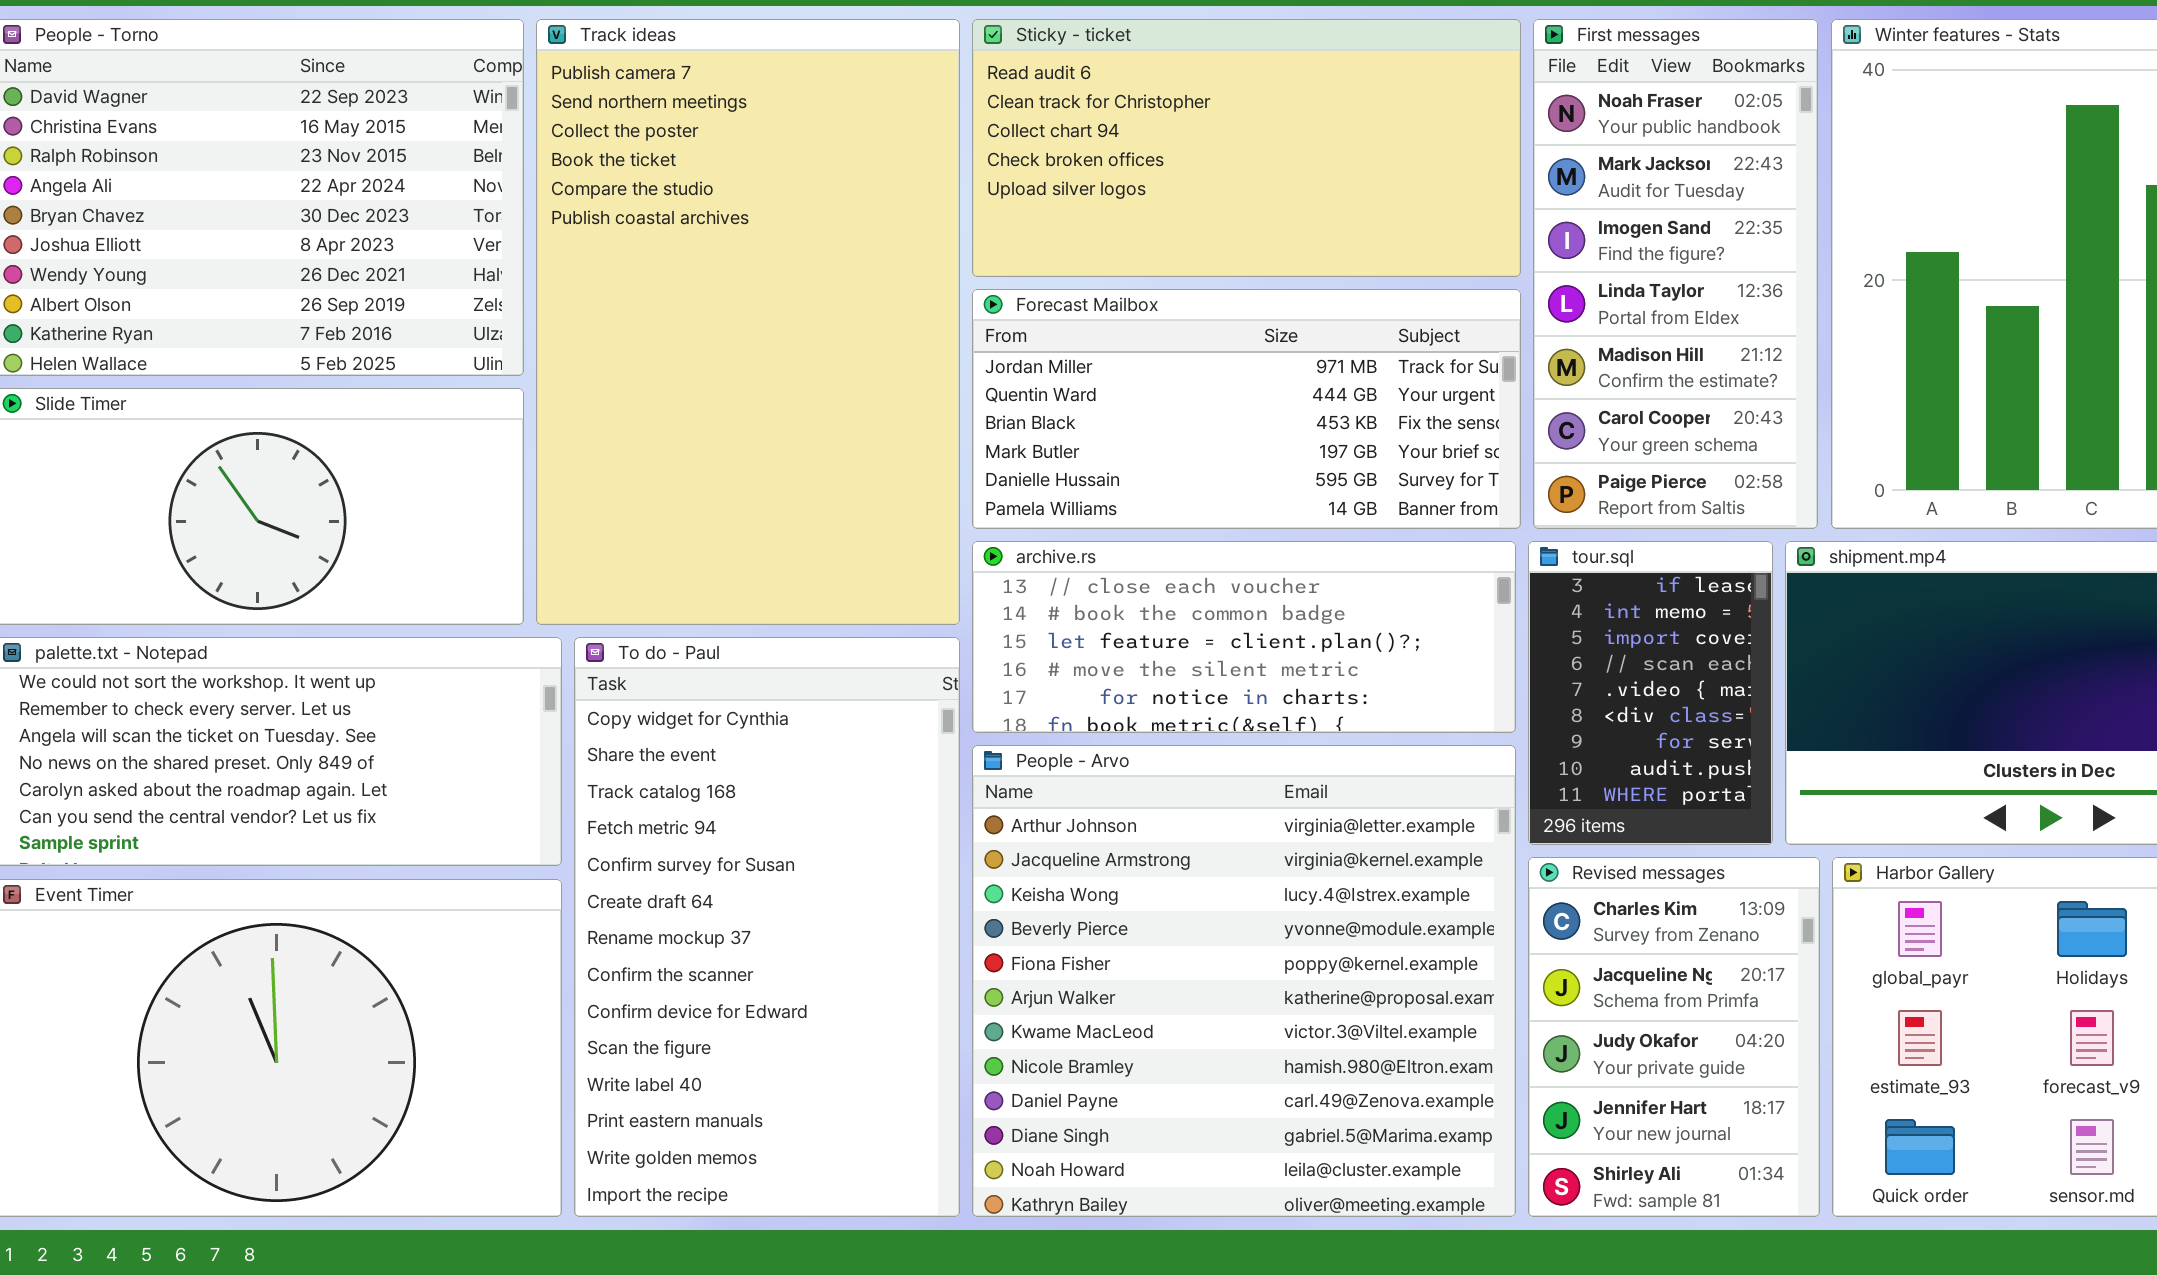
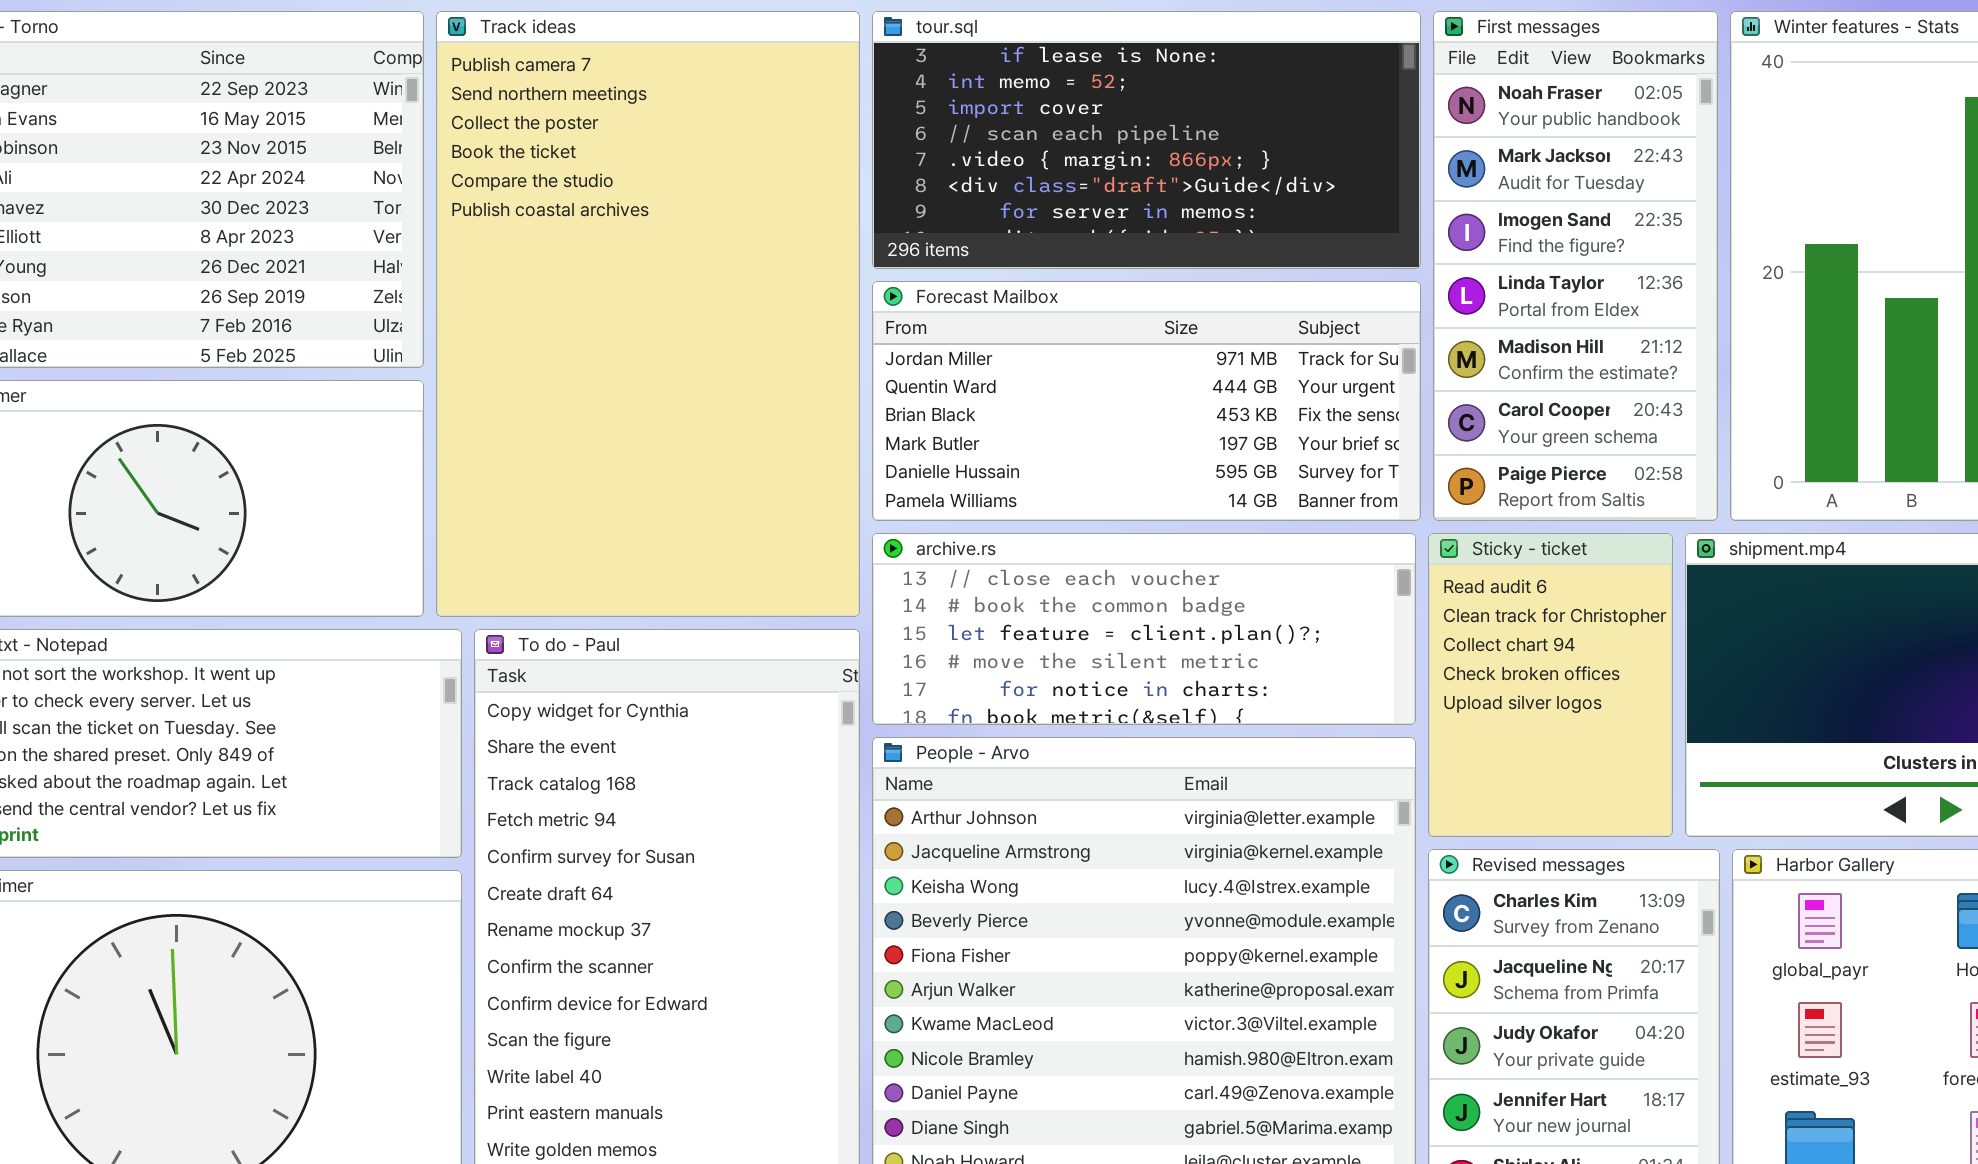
Sticky - ticket: [972,19,1521,277] -> [1428,533,1673,837], moved, resized
tour.sql: [1528,541,1773,845] -> [872,11,1421,269], moved, resized

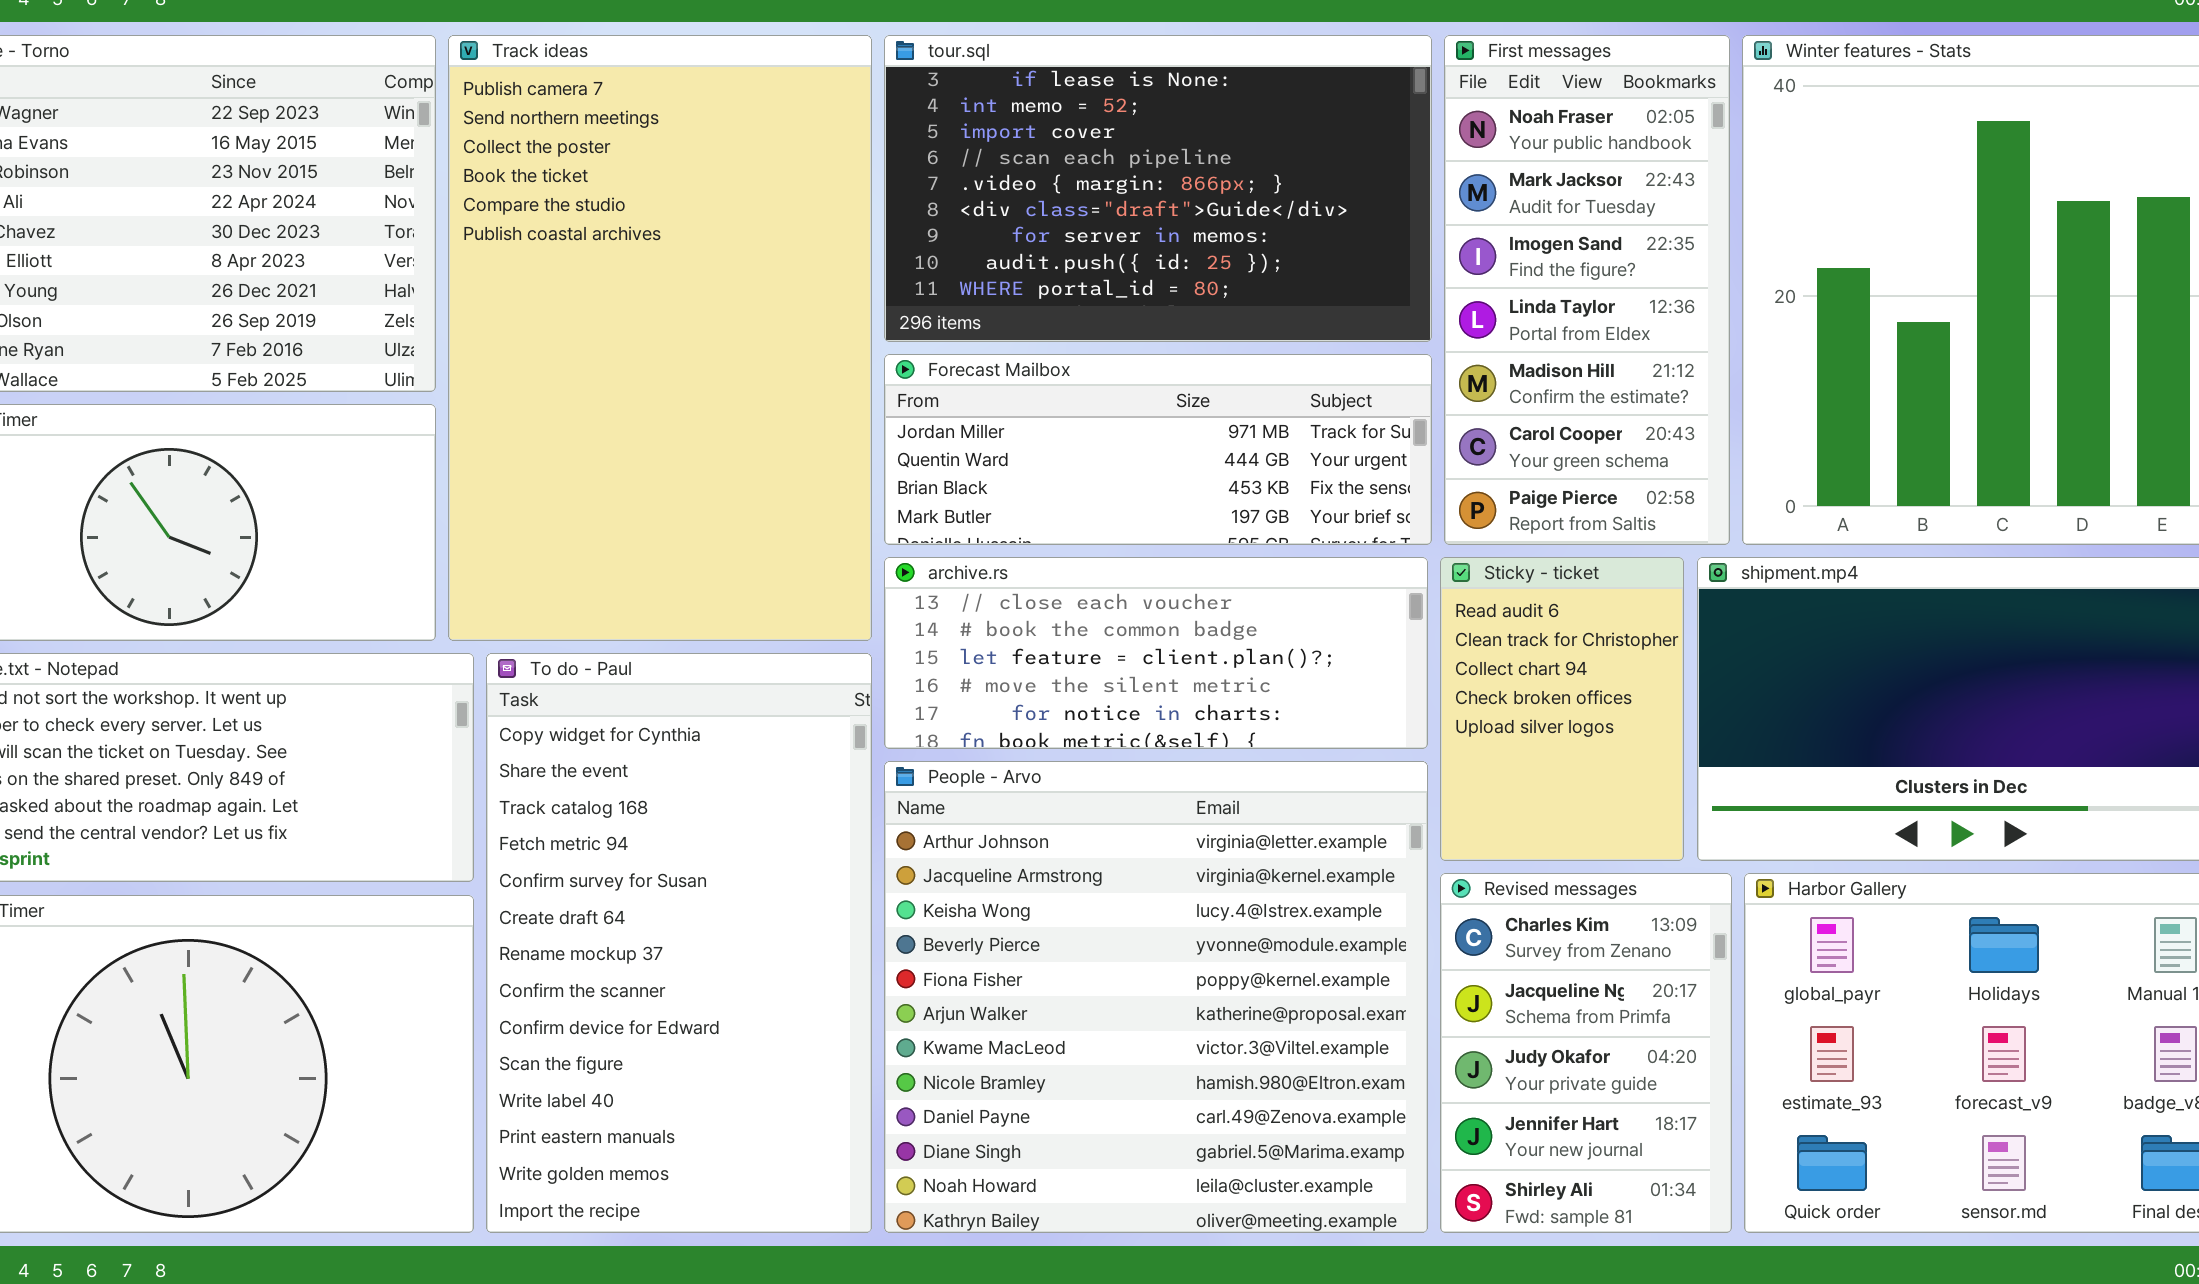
tour.sql: [872,11,1421,269] -> [884,35,1432,342], resized
Forecast Mailbox: [872,281,1421,521] -> [884,354,1432,545], resized

